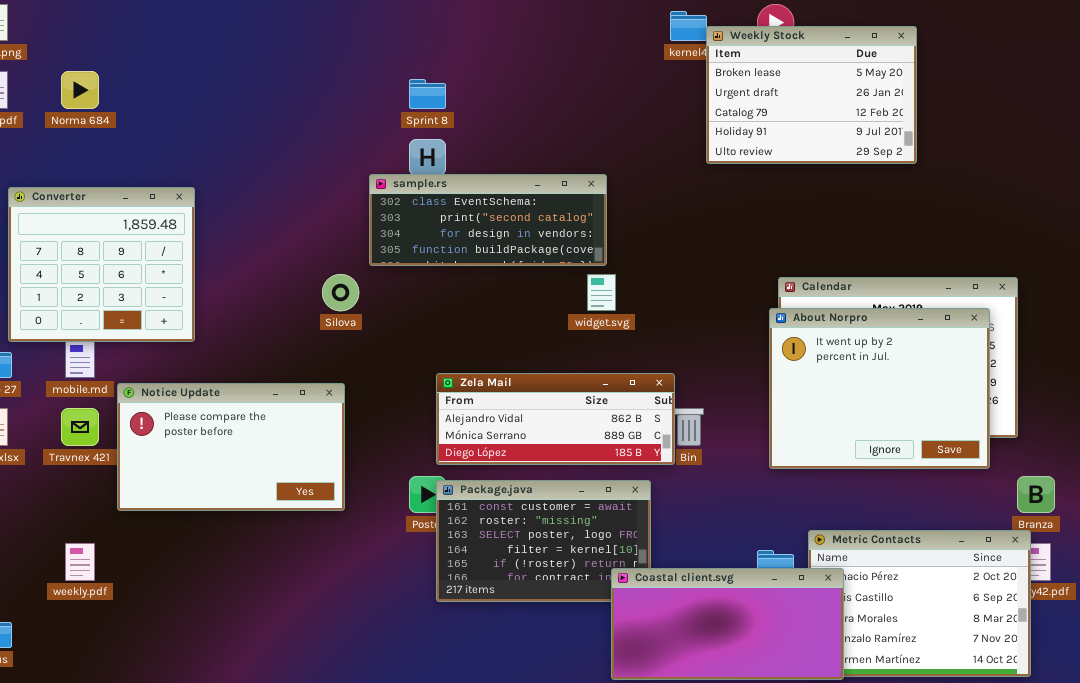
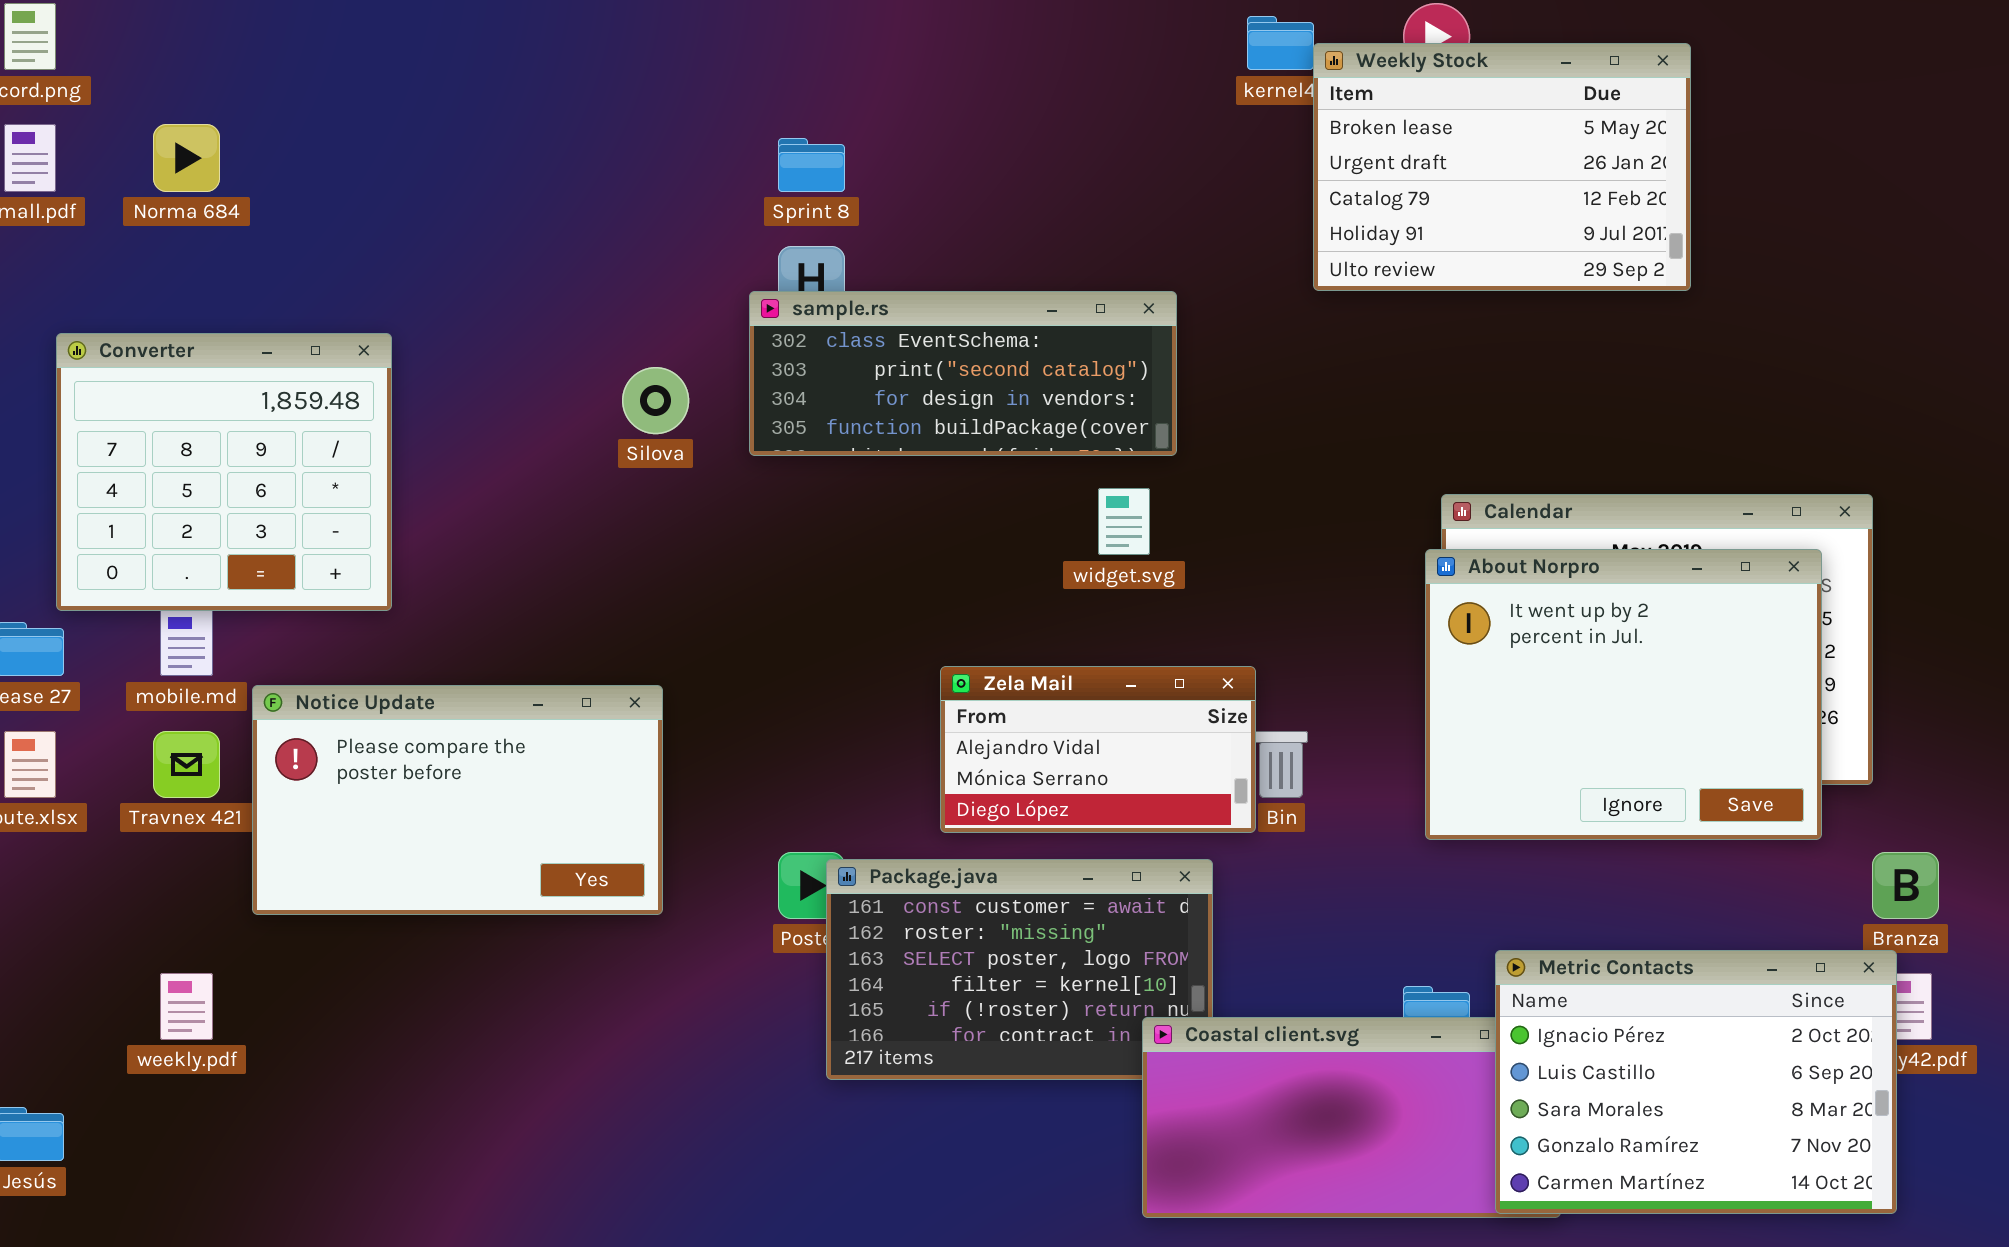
sample.rs: [369,174,607,266] -> [749,291,1177,456], moved
Silova: [322,274,359,311] -> [622,367,689,434], moved
Zela Mail: [436,373,675,465] -> [940,666,1256,833], resized
Metric Contacts: [808,530,1031,677] -> [1495,950,1897,1214], raised

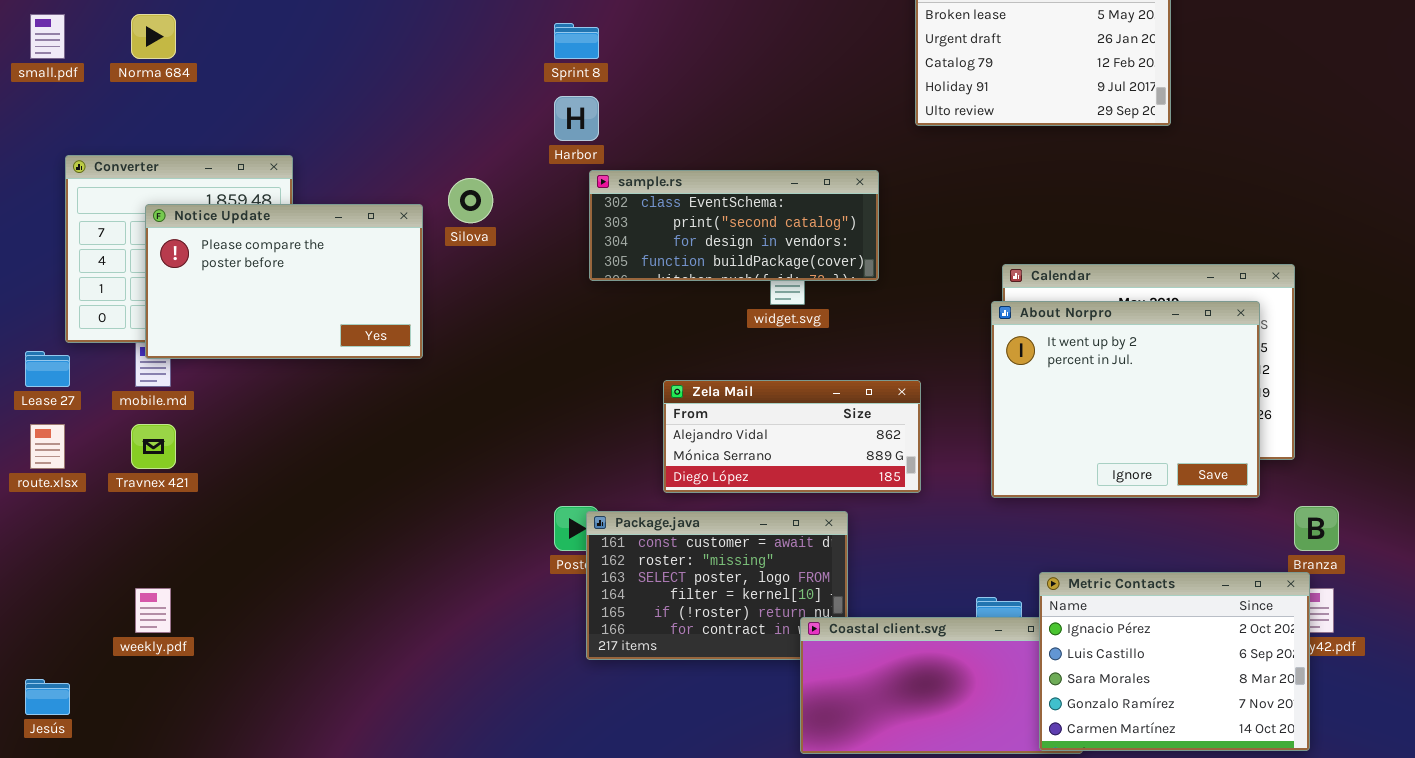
sample.rs: [749,291,1177,456] -> [589,170,879,281], moved
Zela Mail: [940,666,1256,833] -> [663,380,921,493], resized
Notice Update: [252,685,663,915] -> [145,204,423,359], moved

